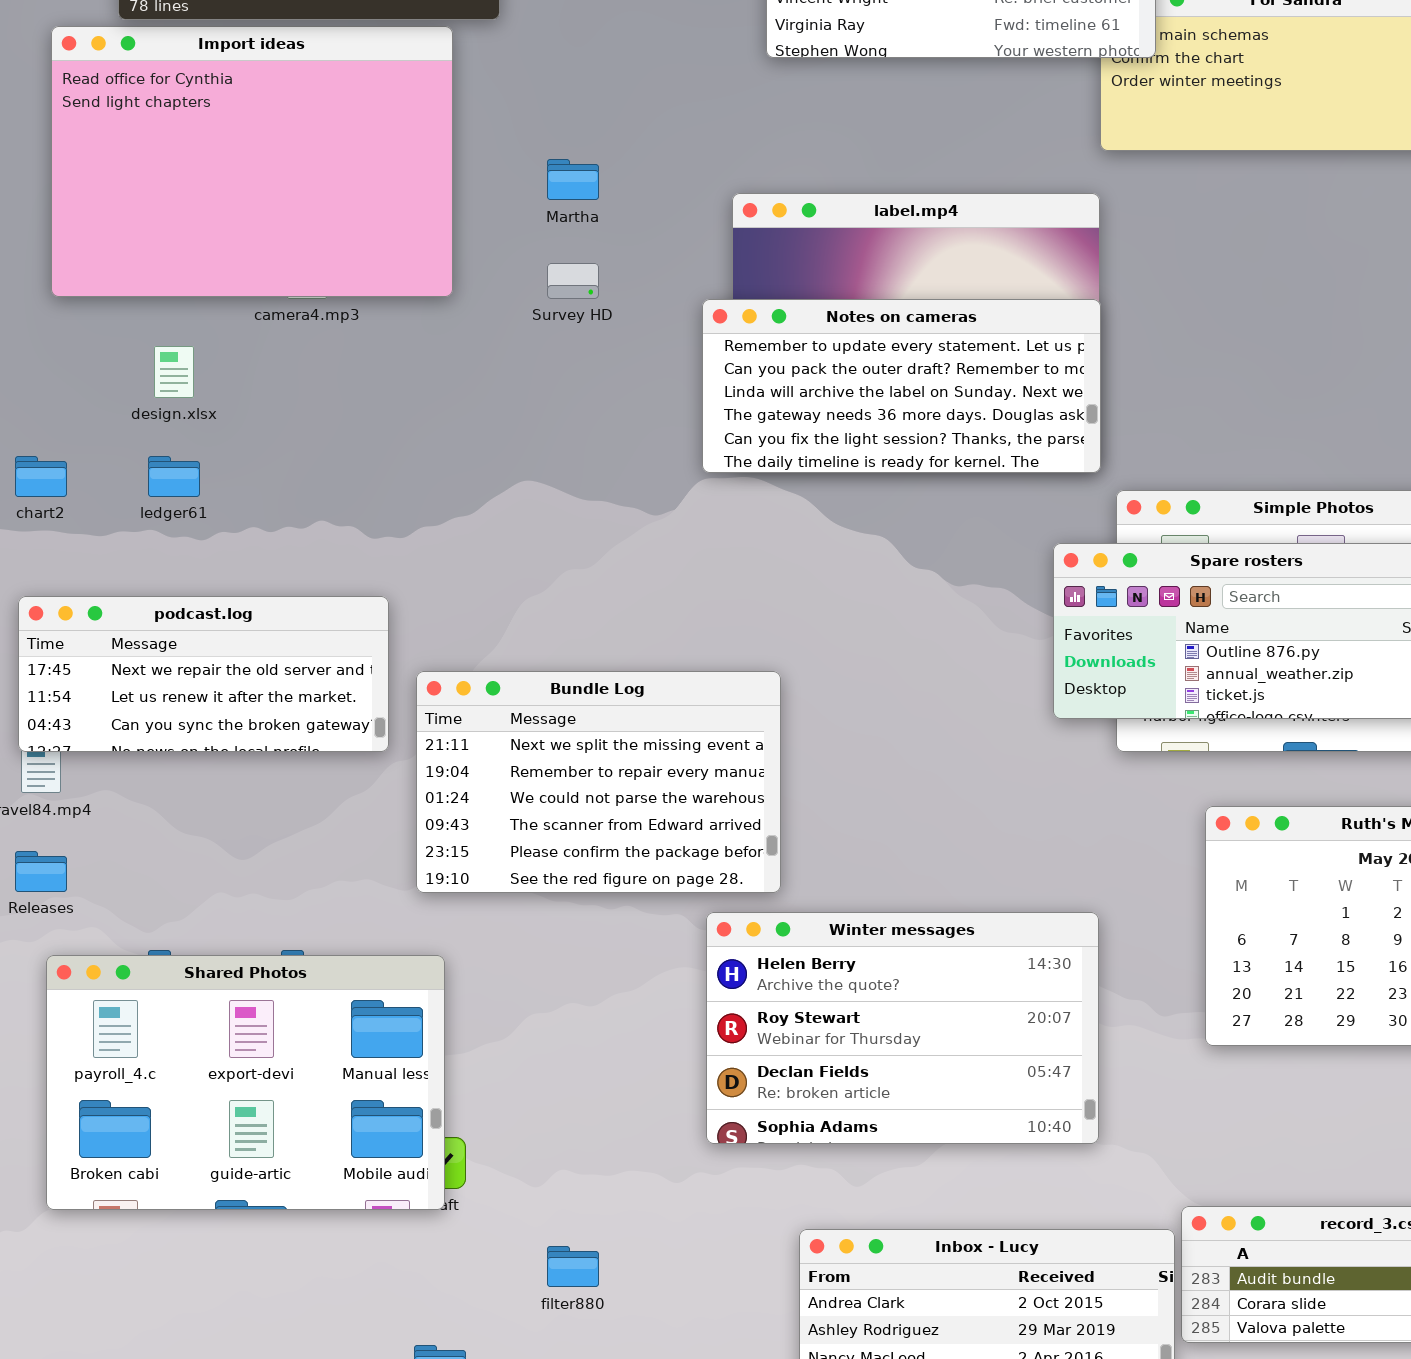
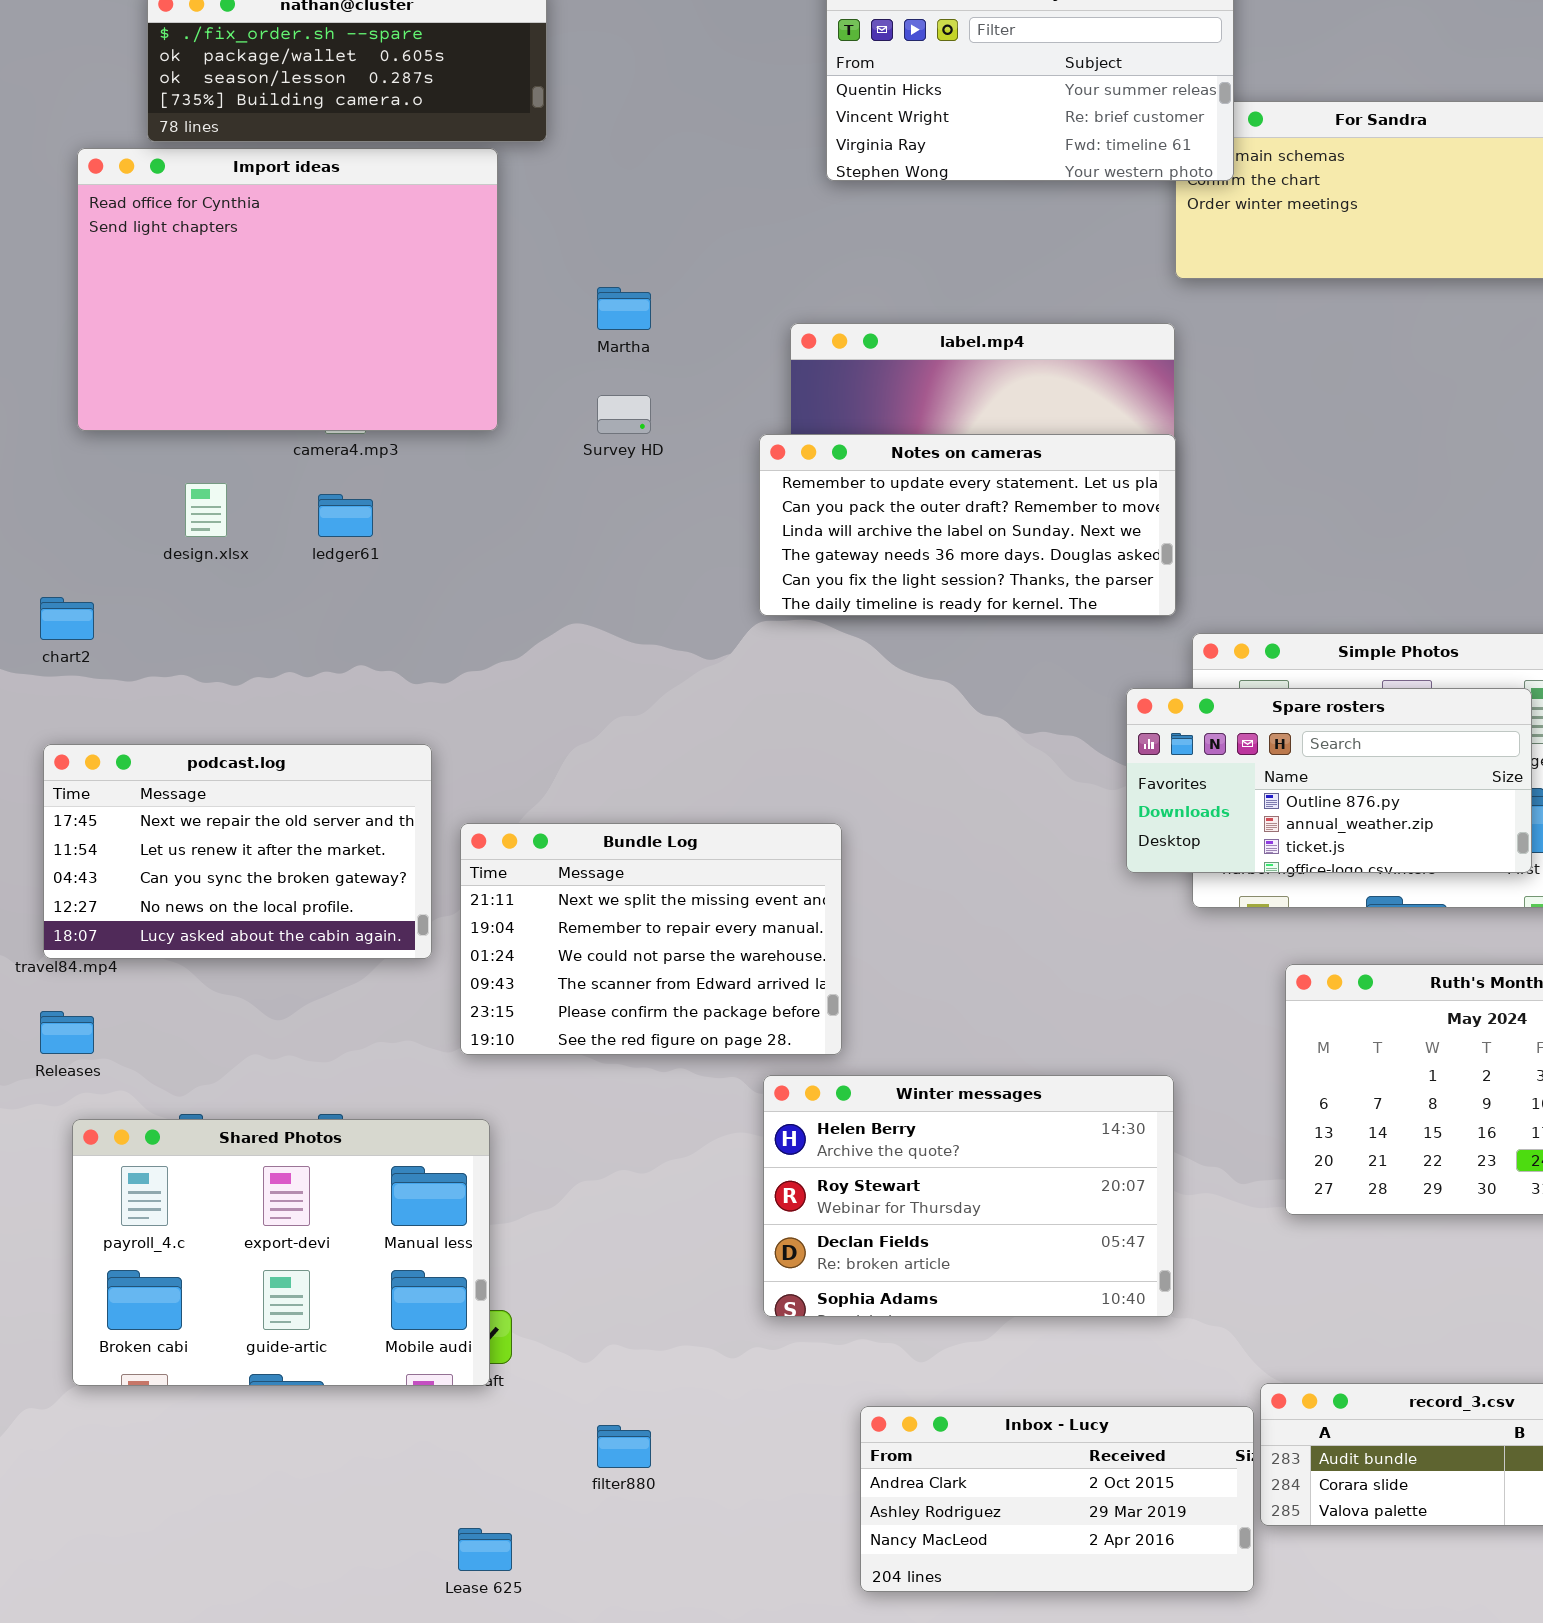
ledger61: [148,456,200,497] -> [318,494,373,537], moved
podcast.log: [18,596,389,752] -> [43,744,432,959], resized

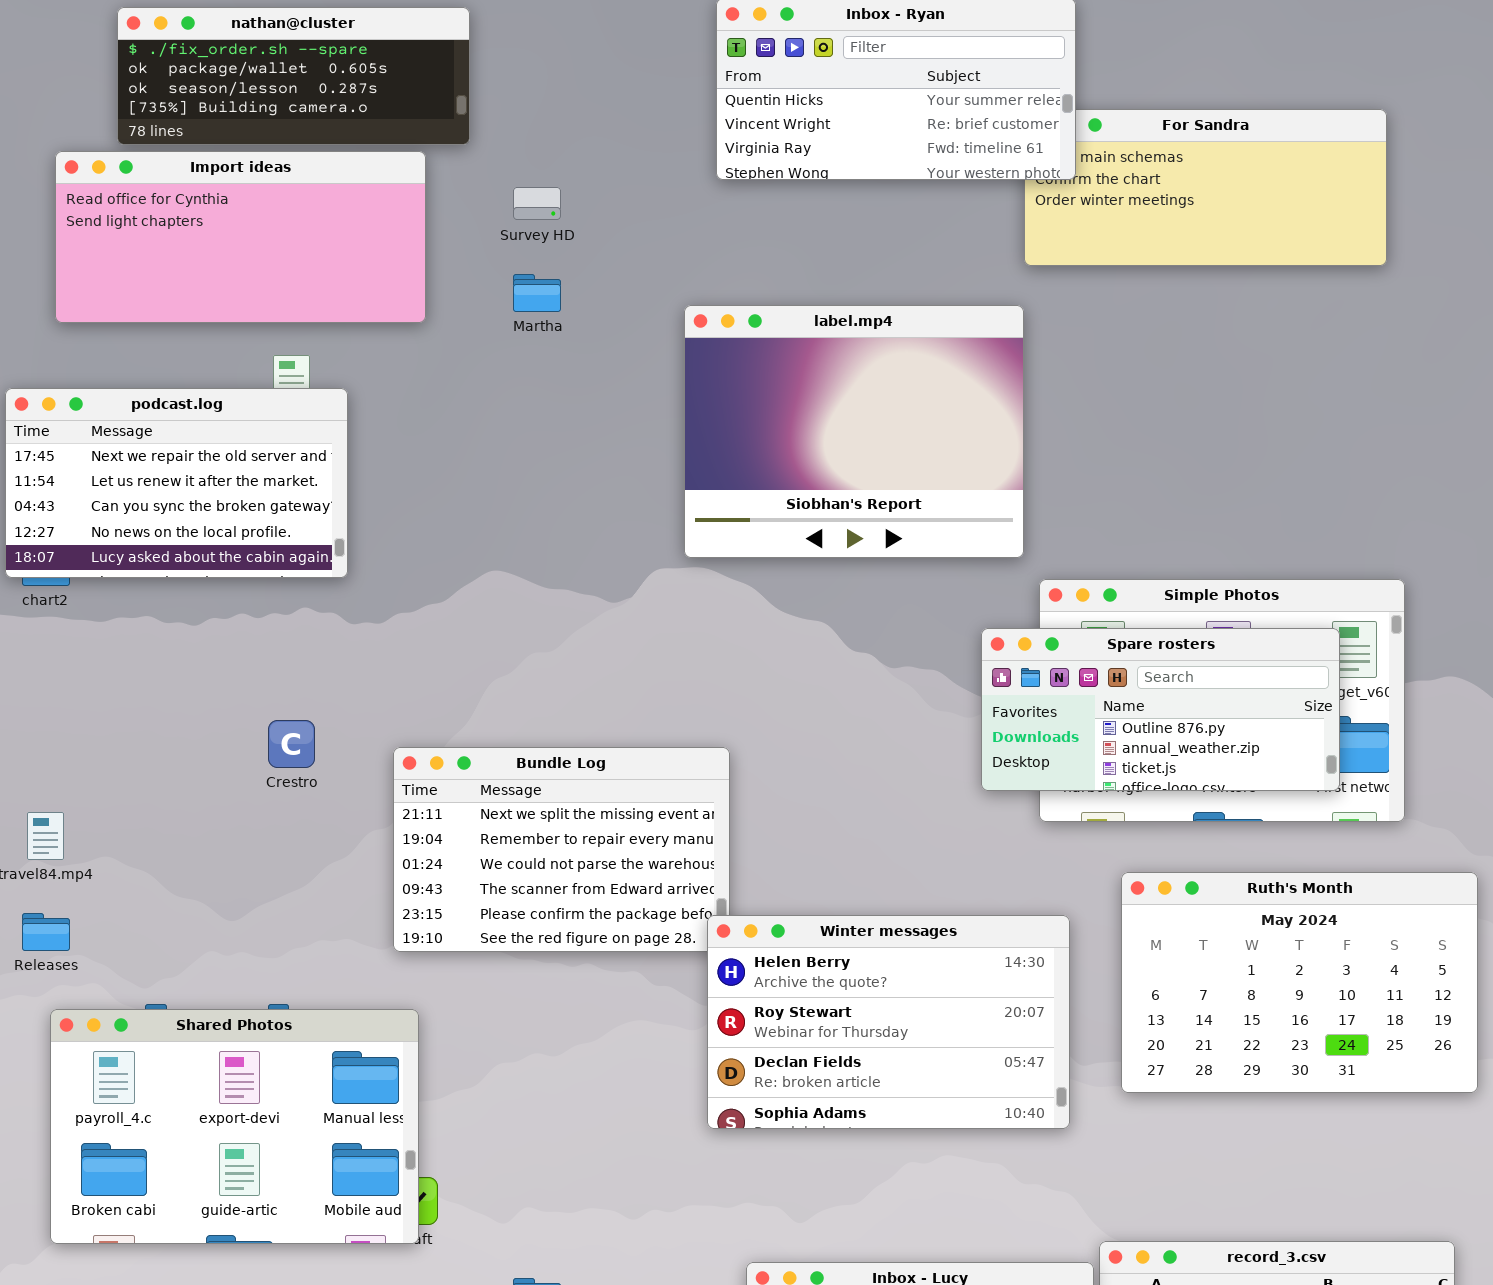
Import ideas: [77,148,498,431] -> [55,151,426,323], resized
Survey HD: [597,395,651,434] -> [513,187,561,220], moved
Notes on cameras: [759,434,1176,616] -> none, closed
podcast.log: [43,744,432,959] -> [5,388,348,578], moved
Winter messages: [763,1075,1174,1317] -> [707,915,1070,1129], moved

